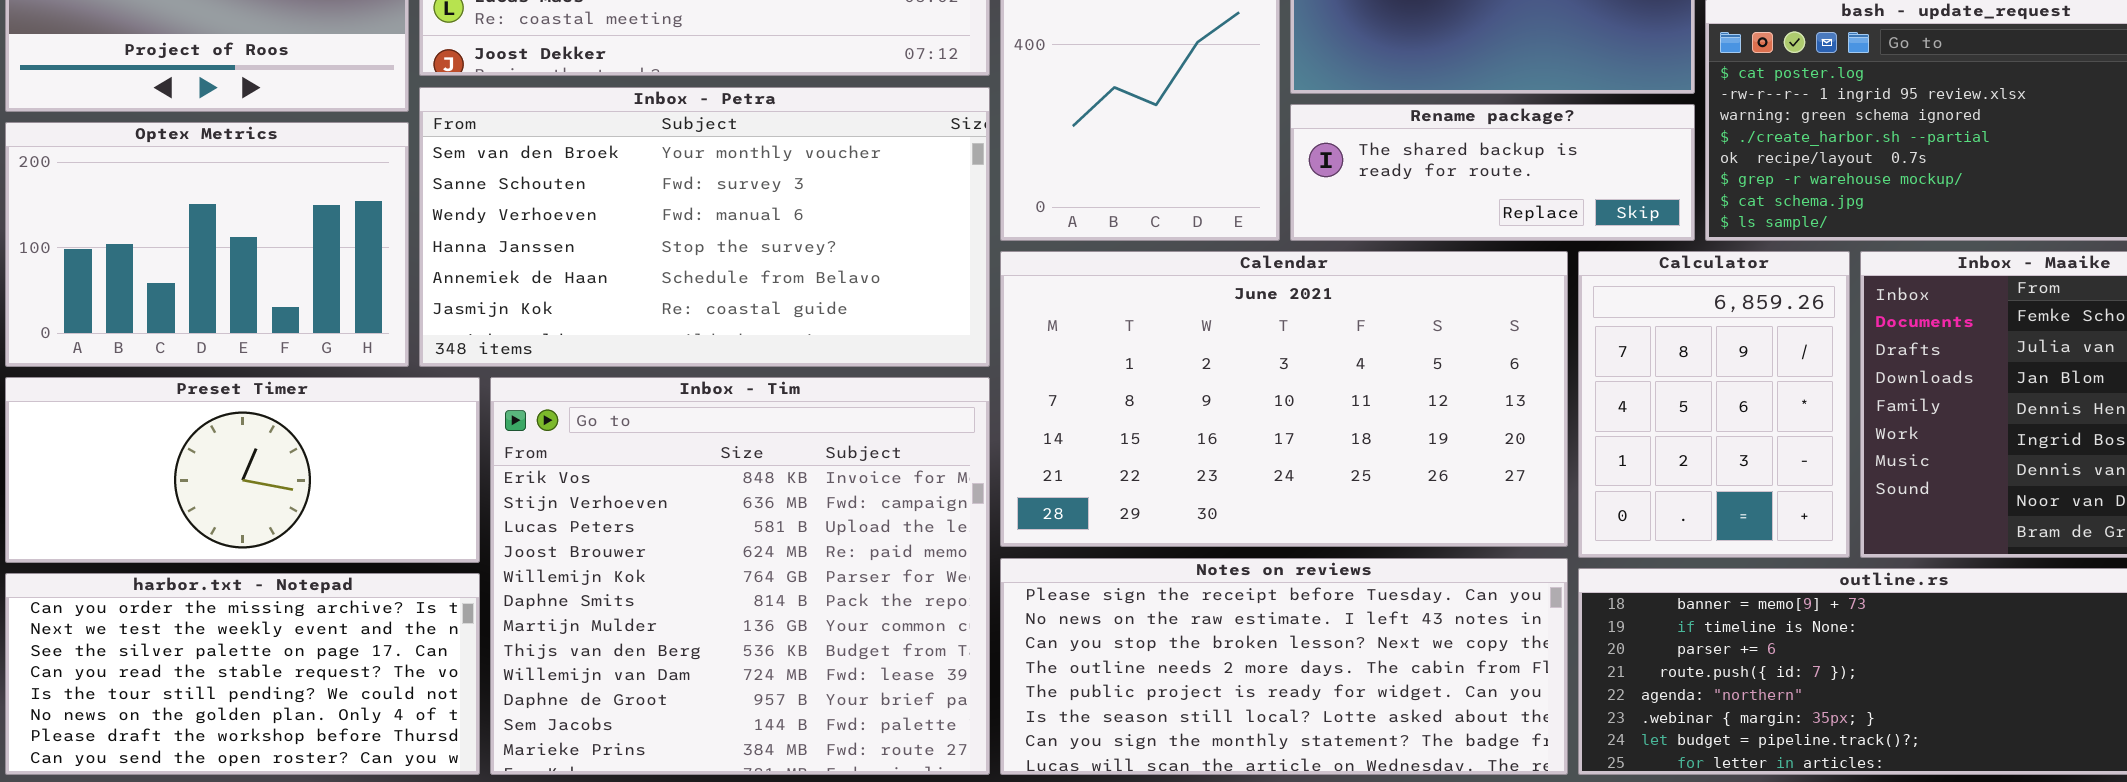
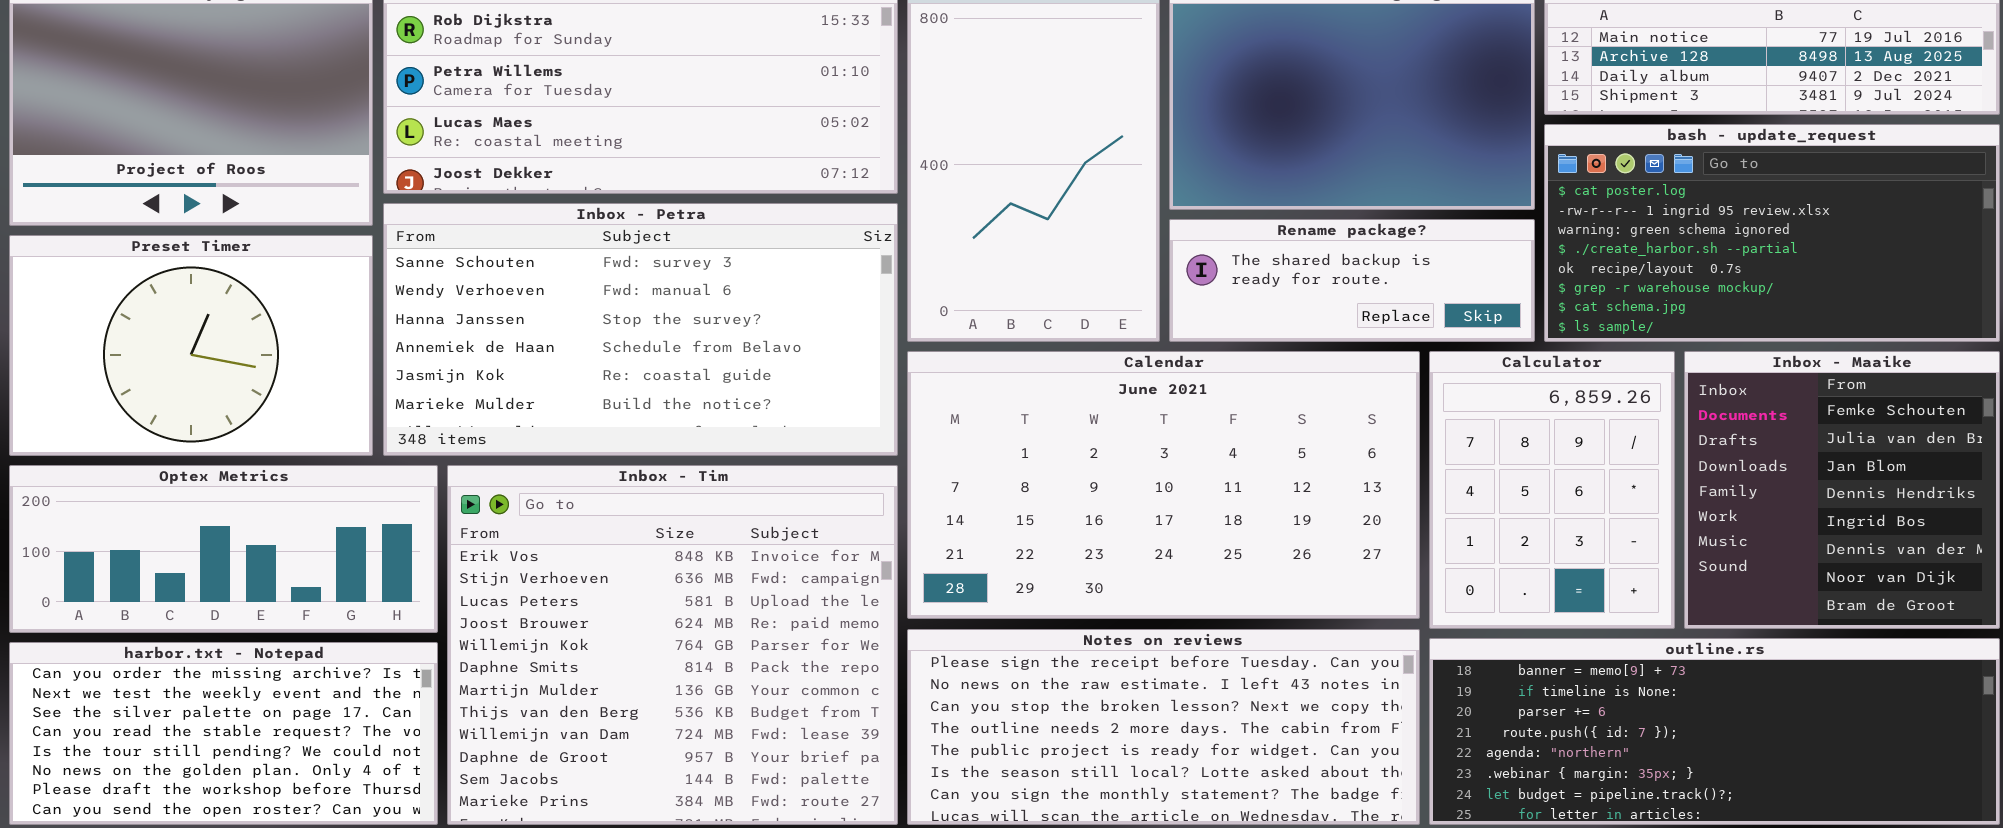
Inbox - Petra: [419,87,990,367] -> [383,203,898,456], scrolled down 1 row
Optex Metrics: [5,122,409,367] -> [9,465,438,633], moved, resized
Preset Timer: [5,377,480,563] -> [9,235,373,456], moved, resized

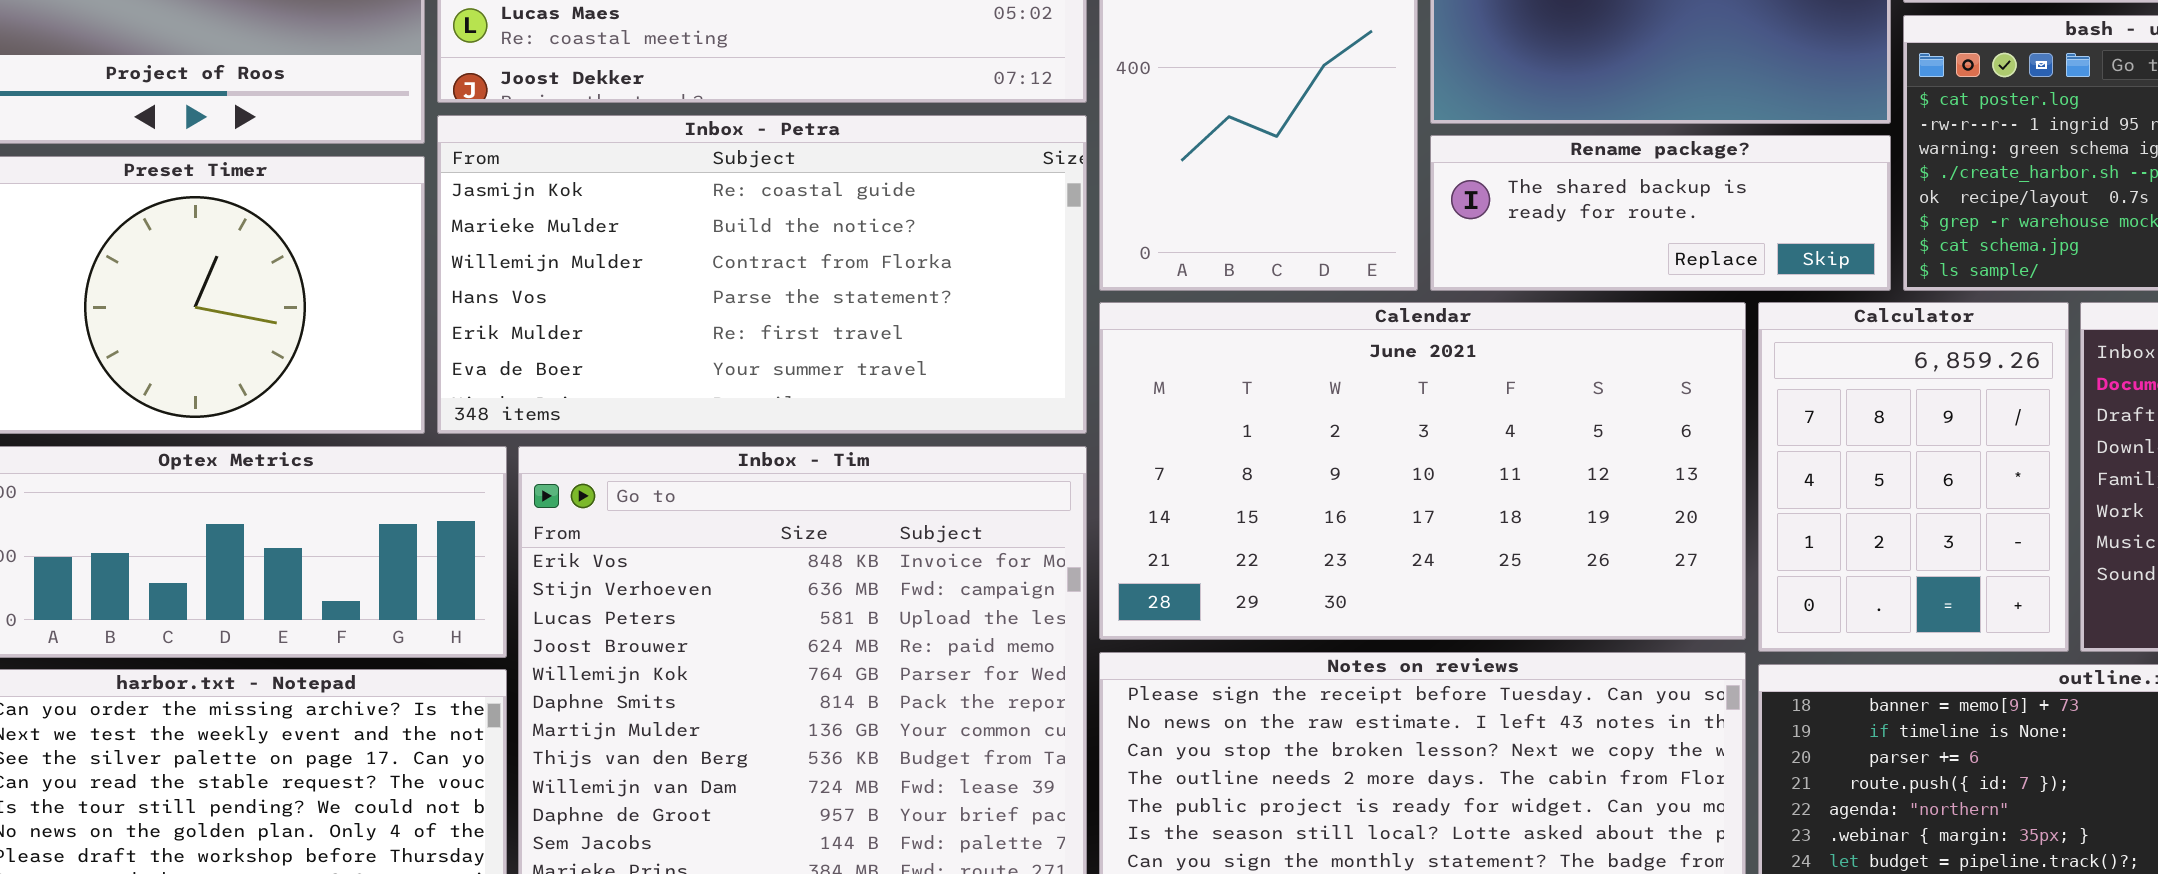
Inbox - Petra: [383,203,898,456] -> [437,115,1087,434], scrolled down 4 rows

